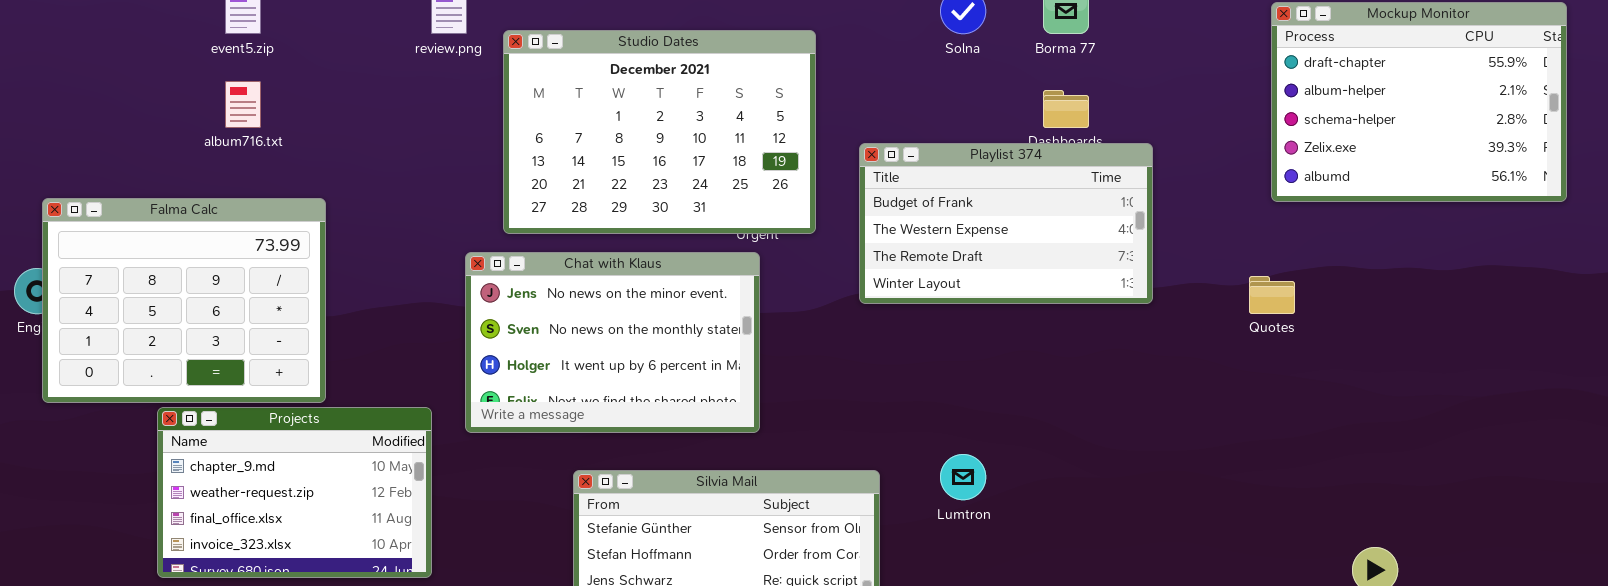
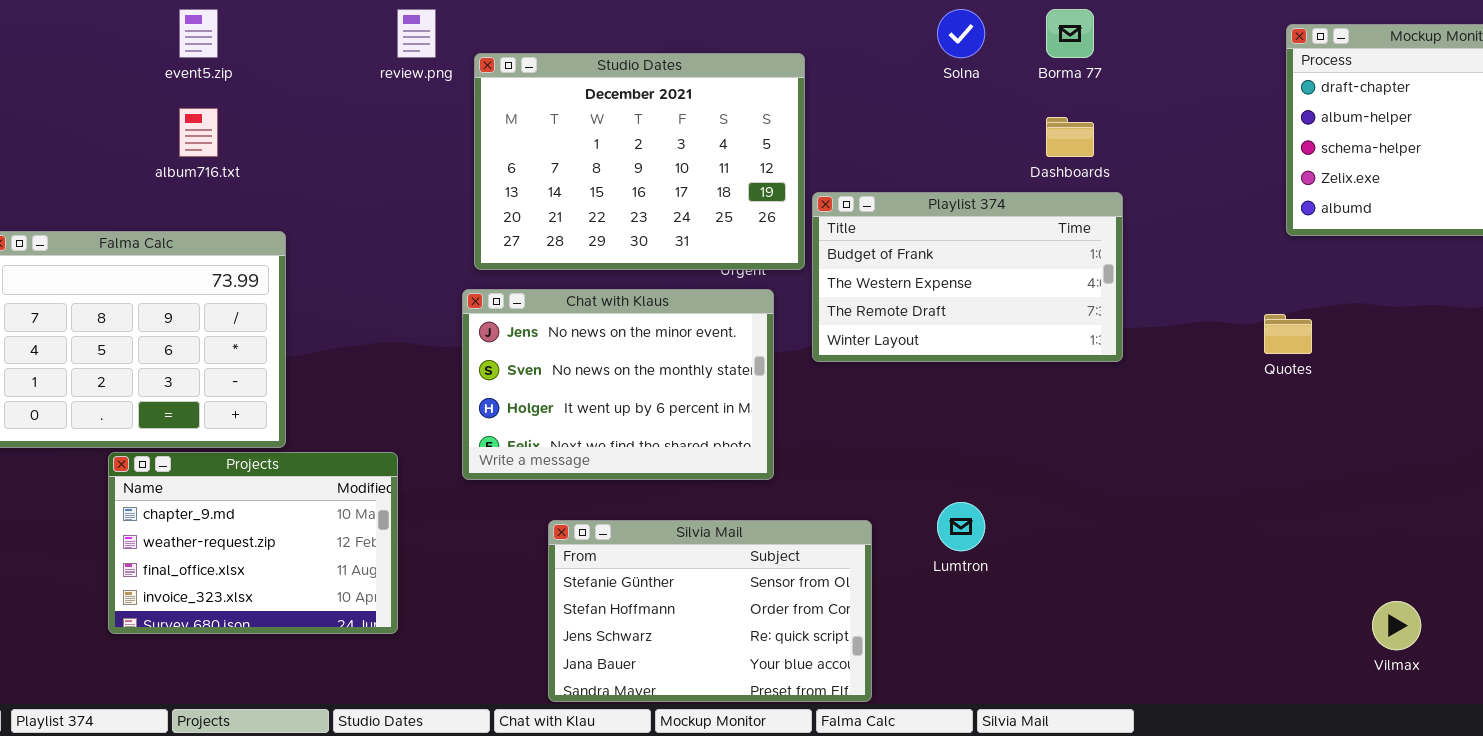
Playlist 374: [859,143,1153,304] -> [812,192,1123,362], moved
Chat with Klaus: [465,252,760,433] -> [462,289,774,480], moved

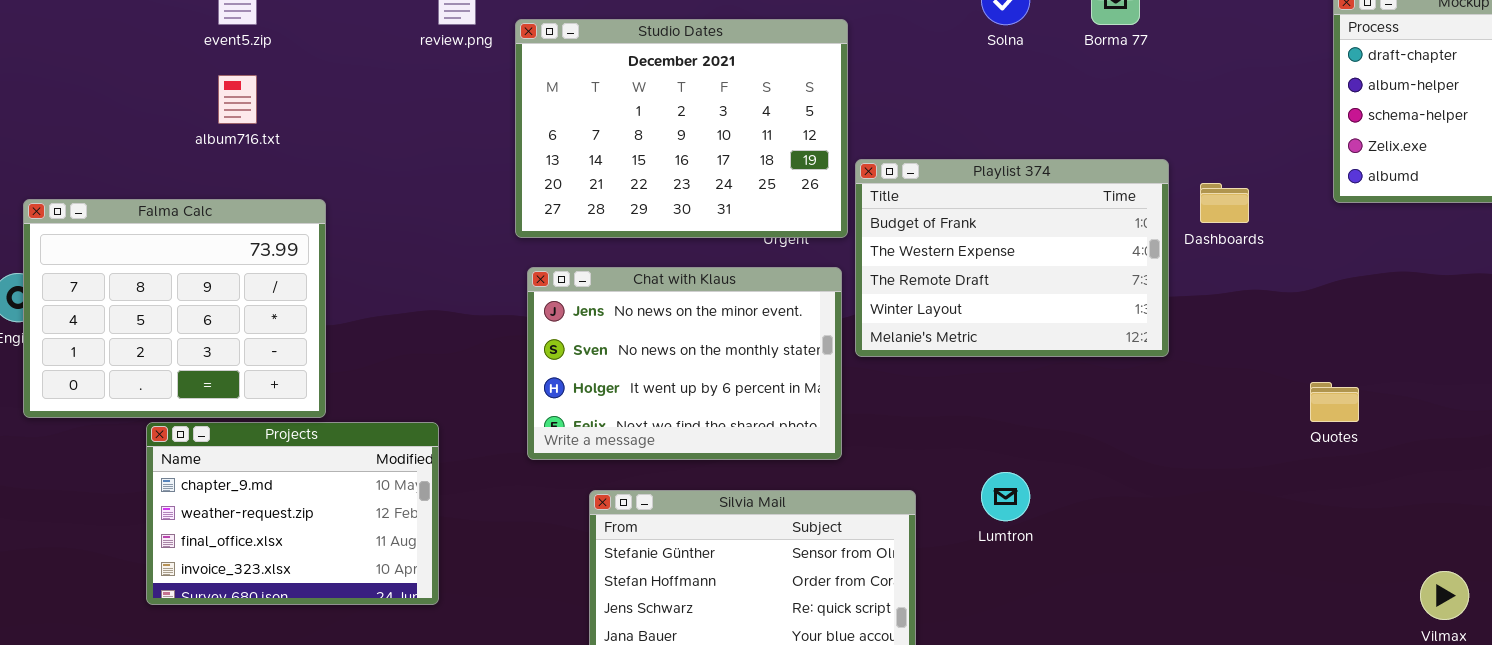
Dashboards: [1046,117,1094,157] -> [1200,183,1249,223], moved
Playlist 374: [812,192,1123,362] -> [855,159,1169,357], resized
Chat with Klaus: [462,289,774,480] -> [527,267,842,460], moved
Quotes: [1264,314,1312,354] -> [1310,382,1359,422], moved

